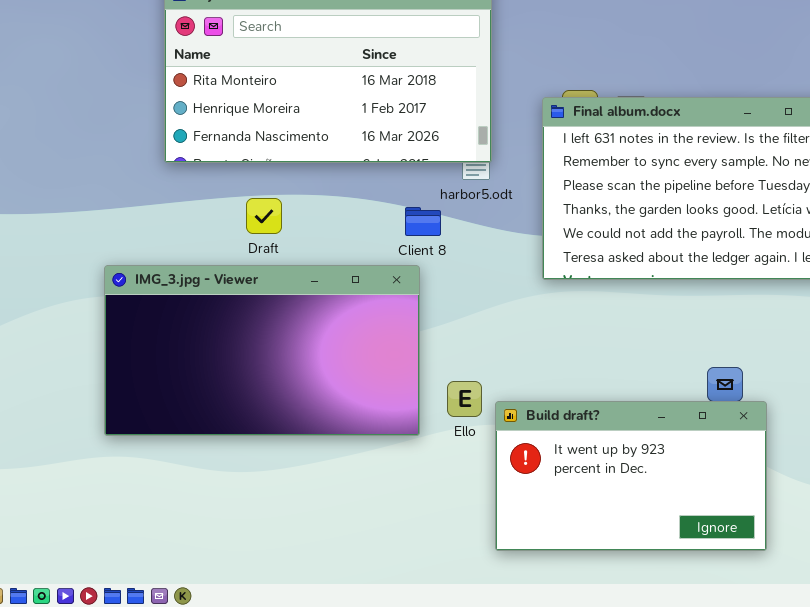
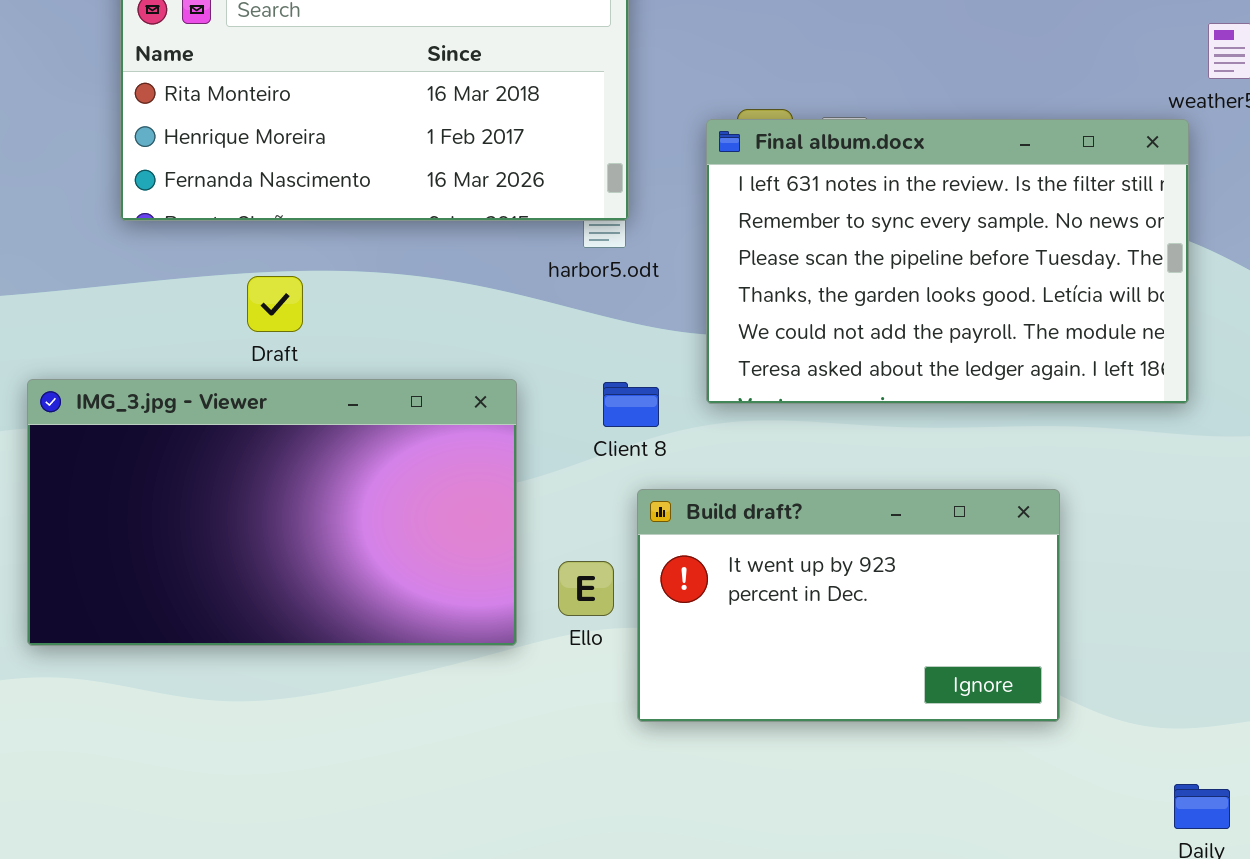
Client 8: [405,207,441,236] -> [603,382,659,427], moved
Build draft?: [495,401,767,551] -> [637,489,1060,722], moved

